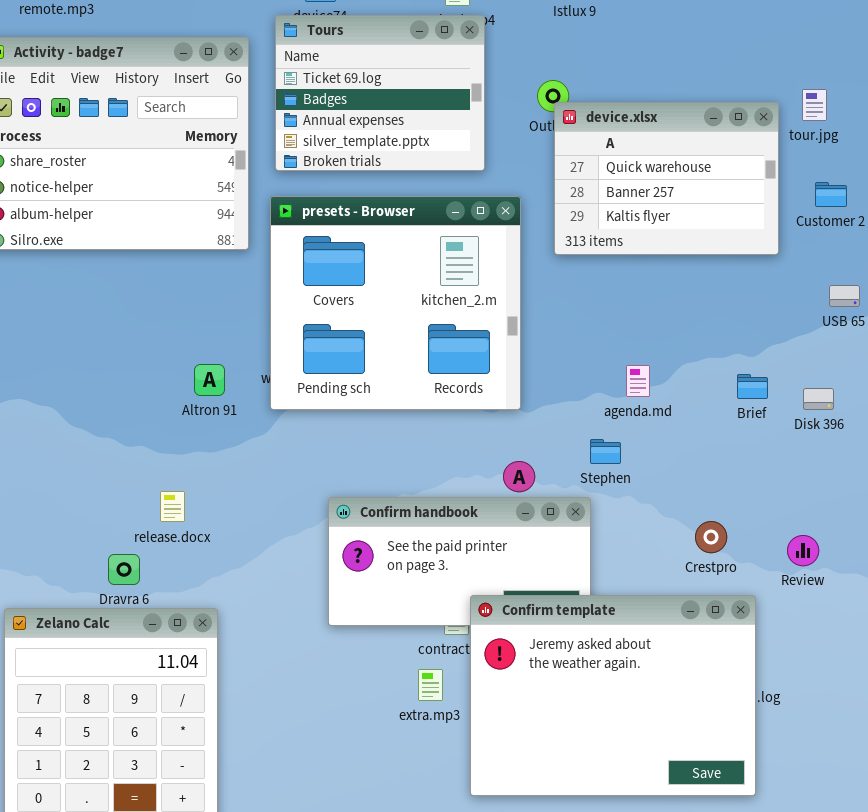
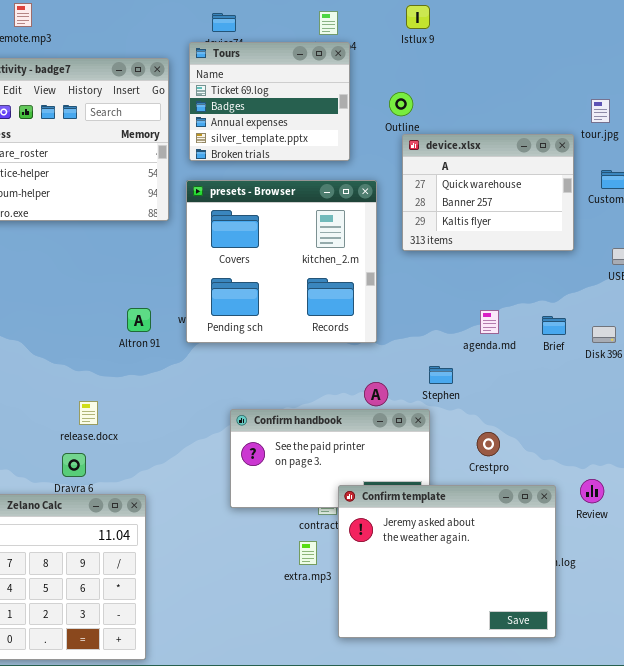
device.xlsx: [554,102,779,255] -> [402,134,574,251], moved
agenda.md: [626,365,650,397] -> [480,310,499,334], moved
release.docx: [160,491,185,522] -> [79,401,98,425], moved
Crestpro: [695,521,727,553] -> [477,432,500,456], moved
Review: [787,535,819,566] -> [580,479,604,503], moved

